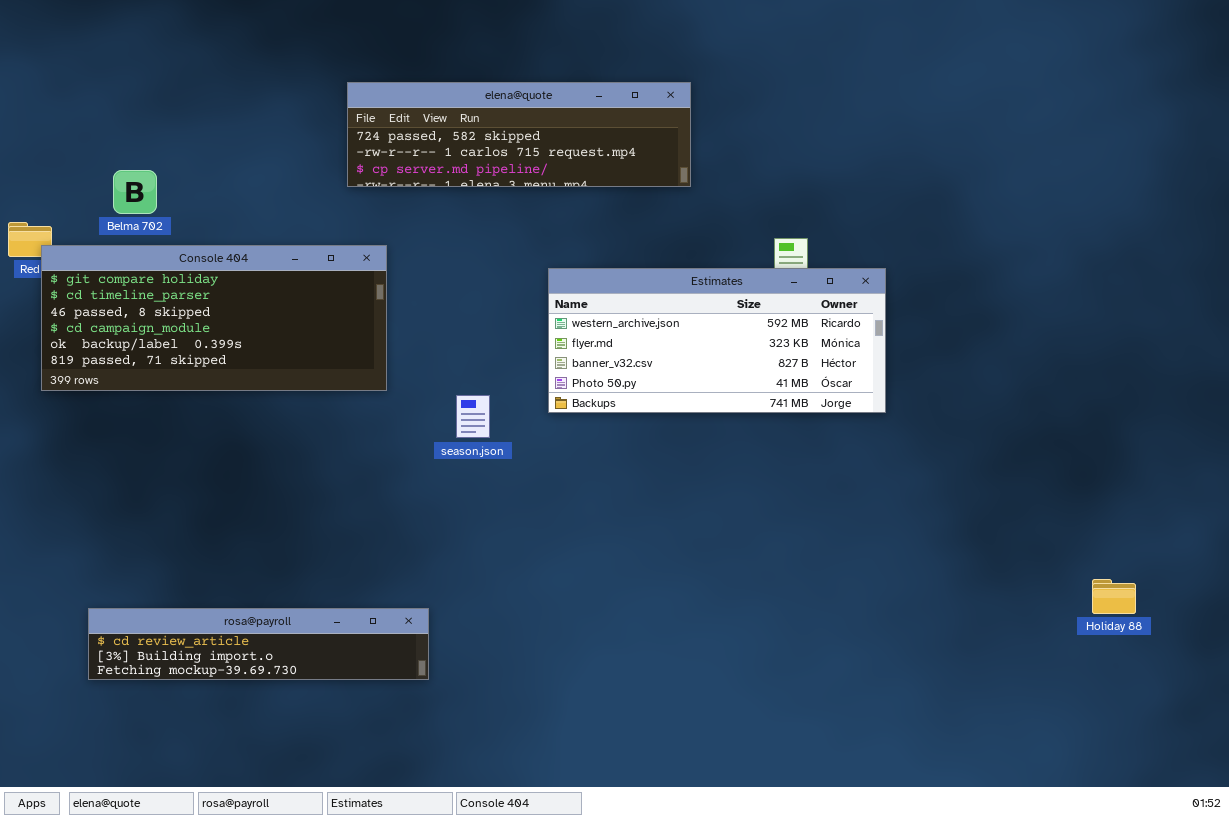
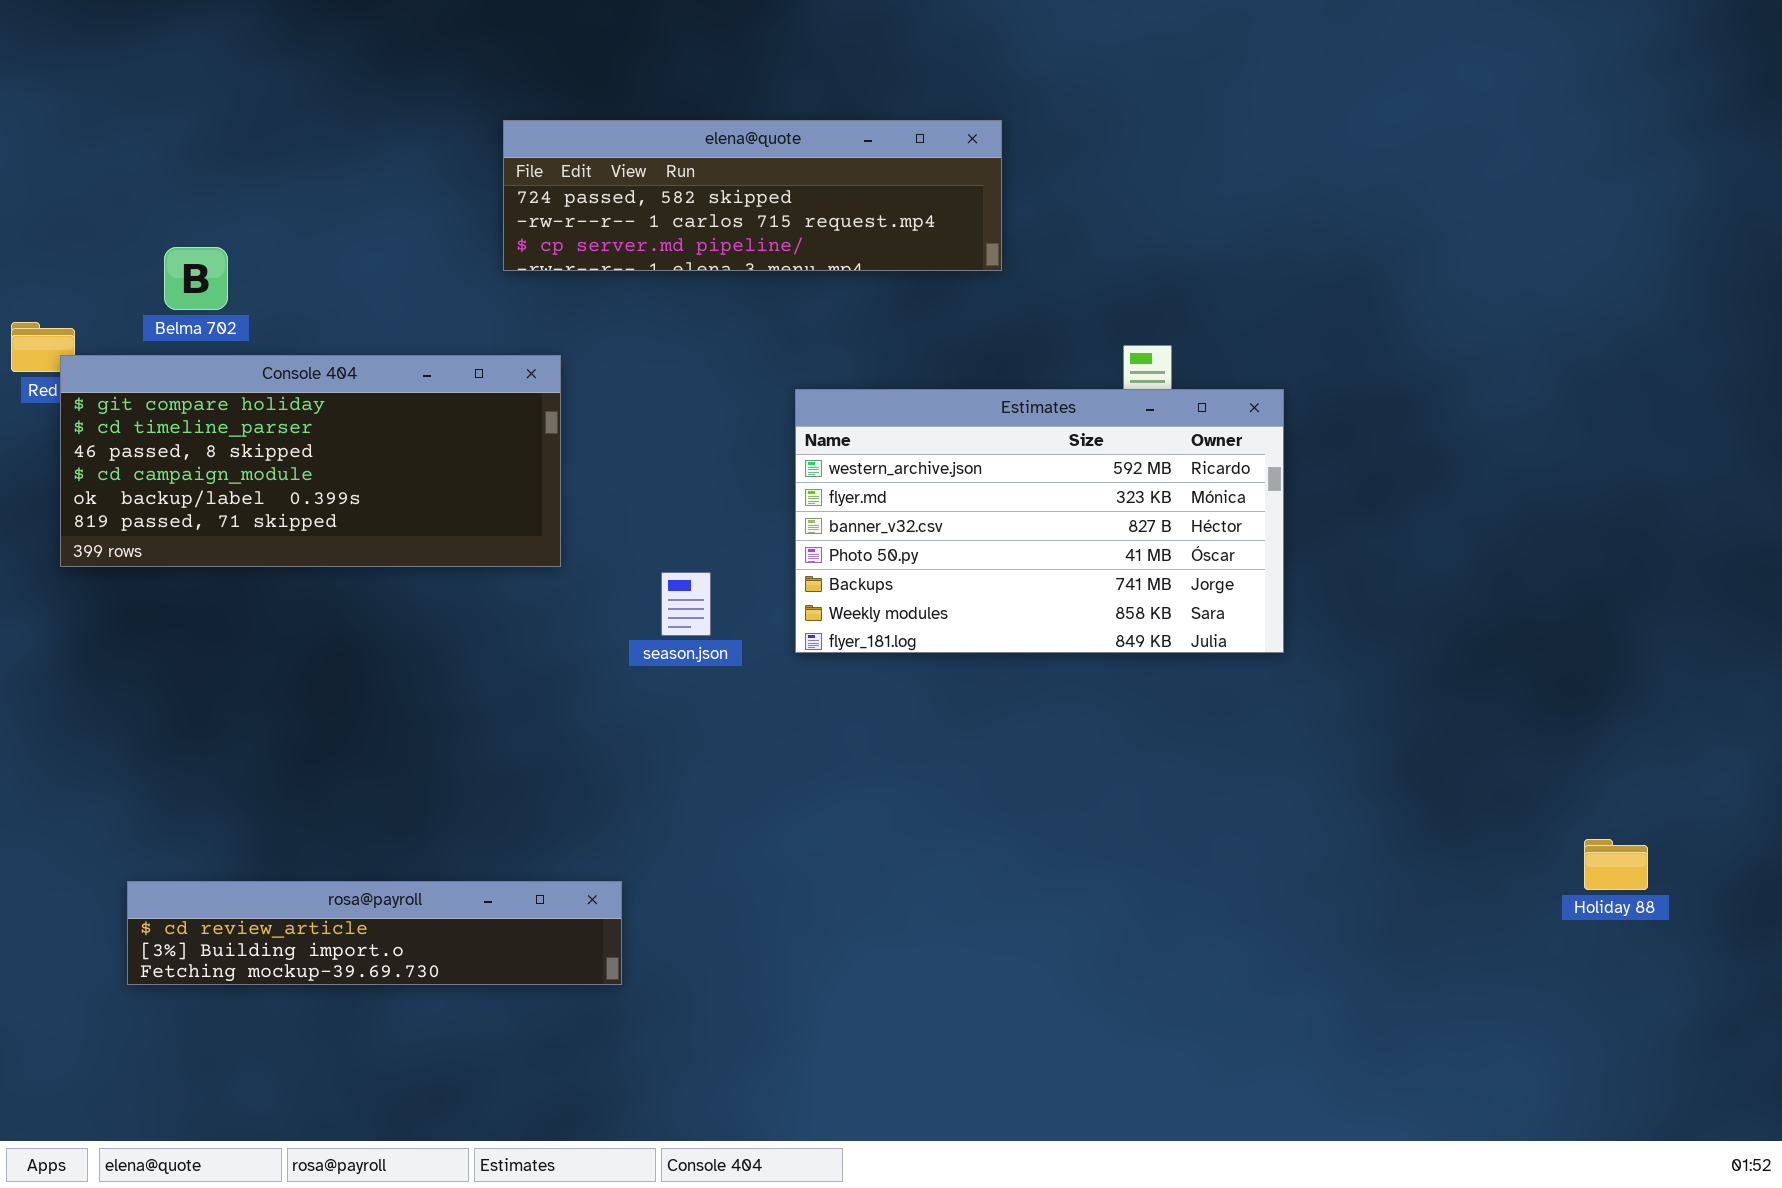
Estimates: [548,268,886,413] -> [795,389,1284,653], resized

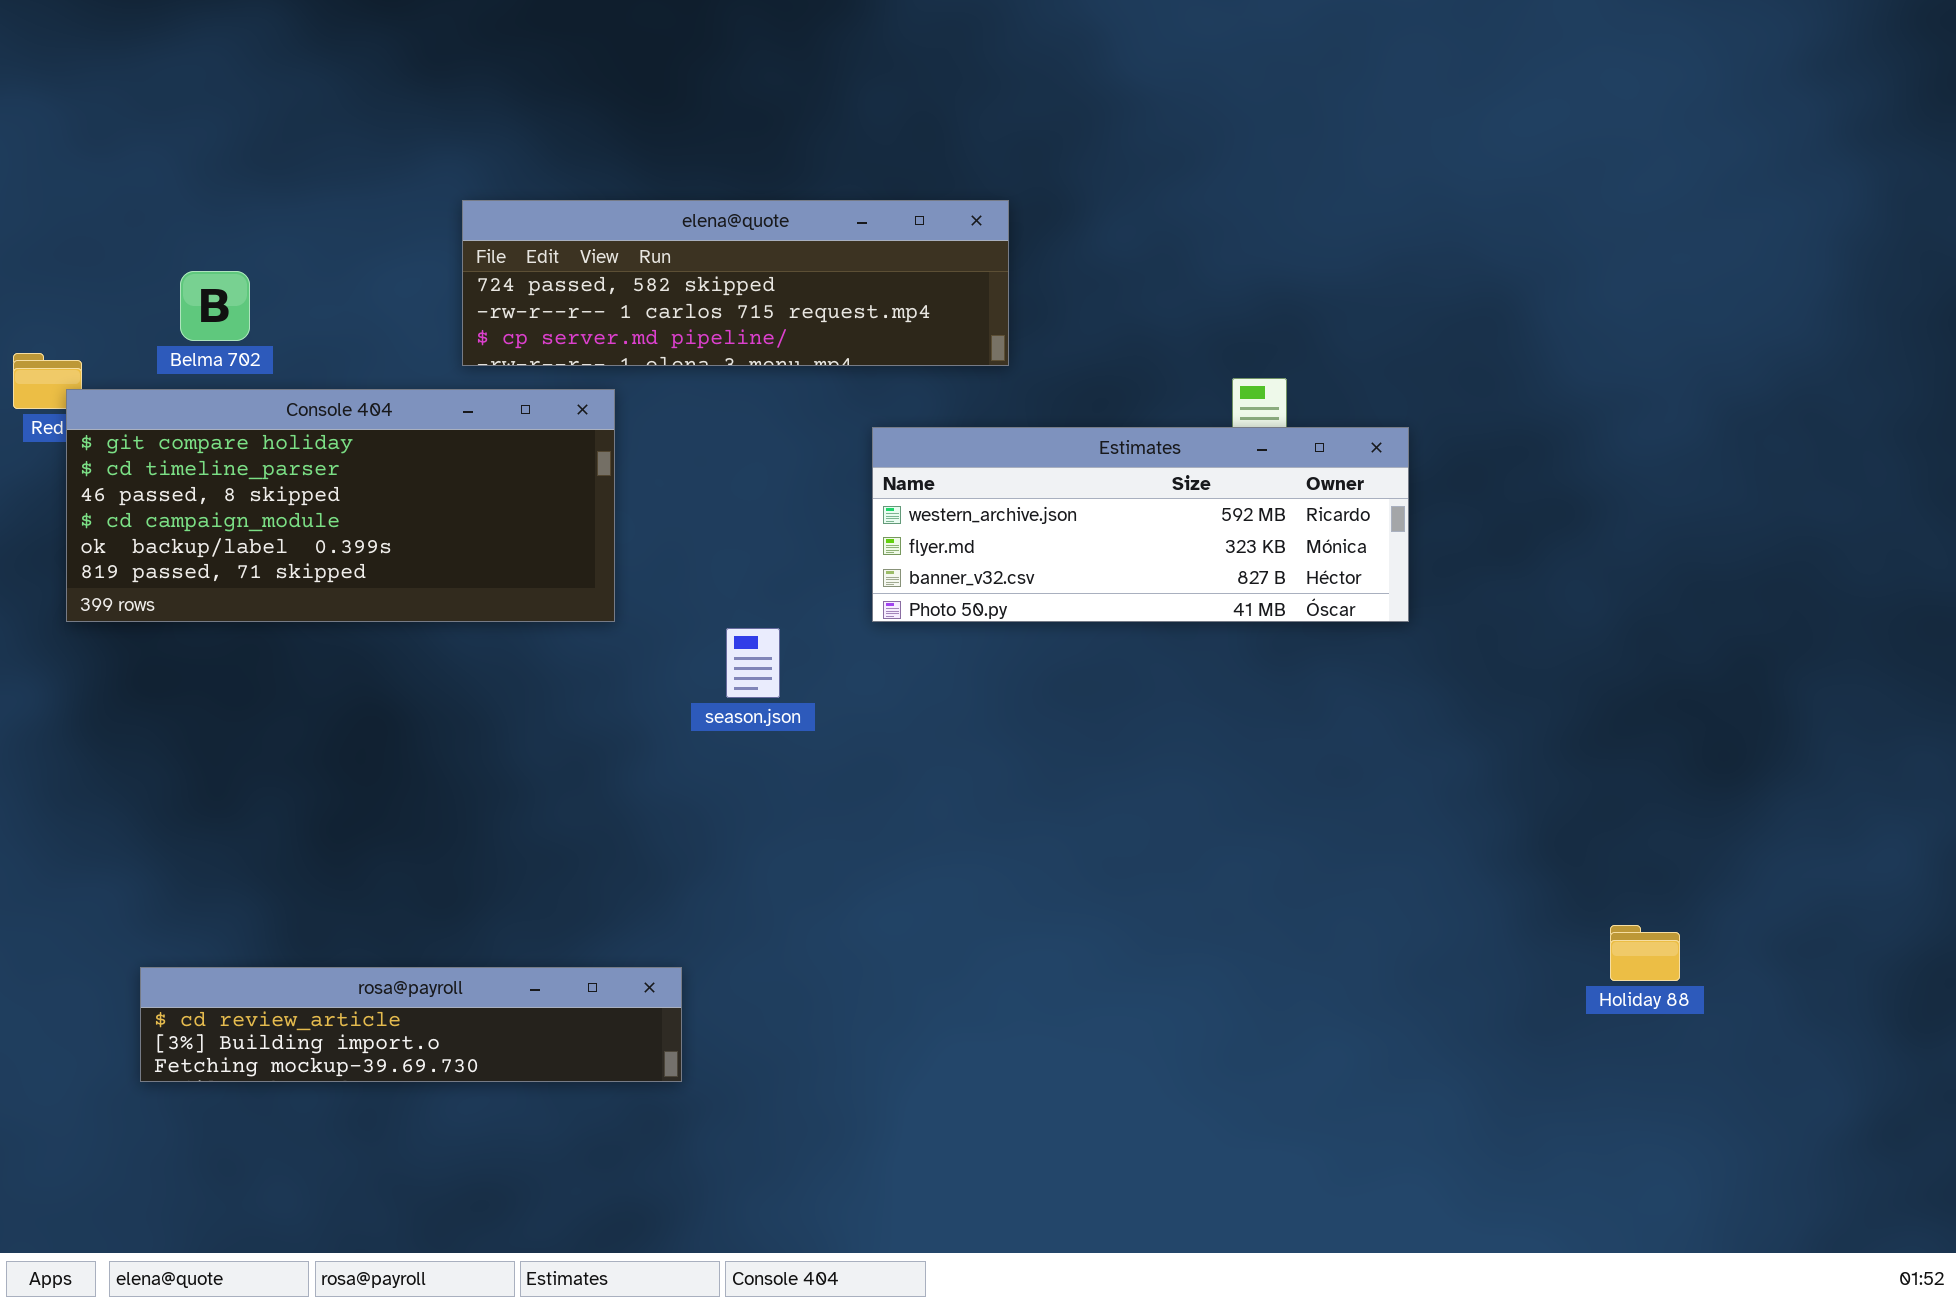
elena@quote: [503,120,1002,271] -> [462,200,1009,366], moved
Estimates: [795,389,1284,653] -> [872,427,1409,622], resized
Holiday 88: [1584,839,1648,890] -> [1610,925,1680,981], moved

